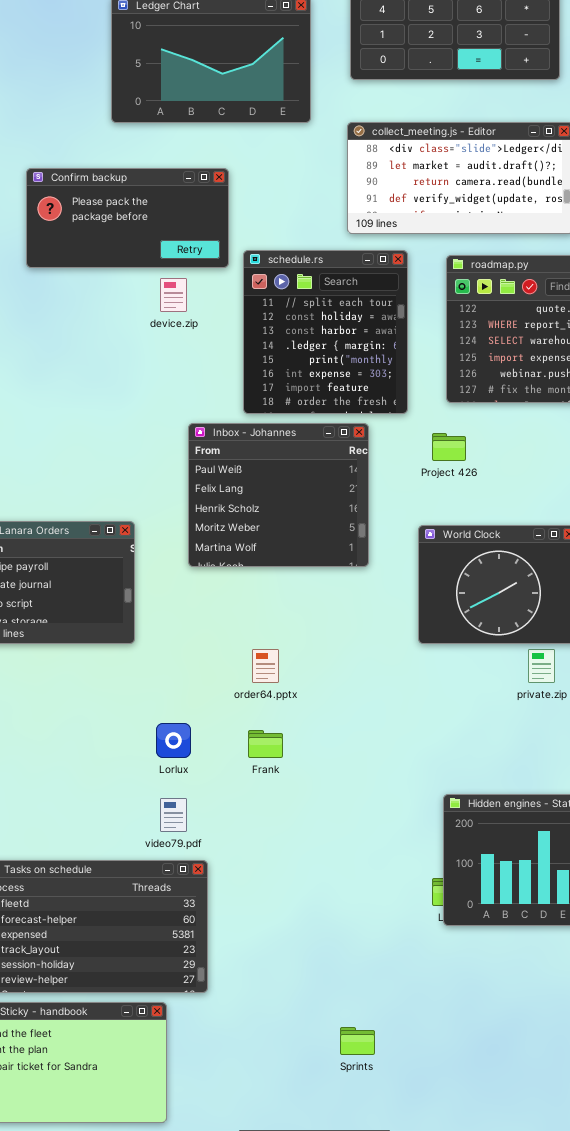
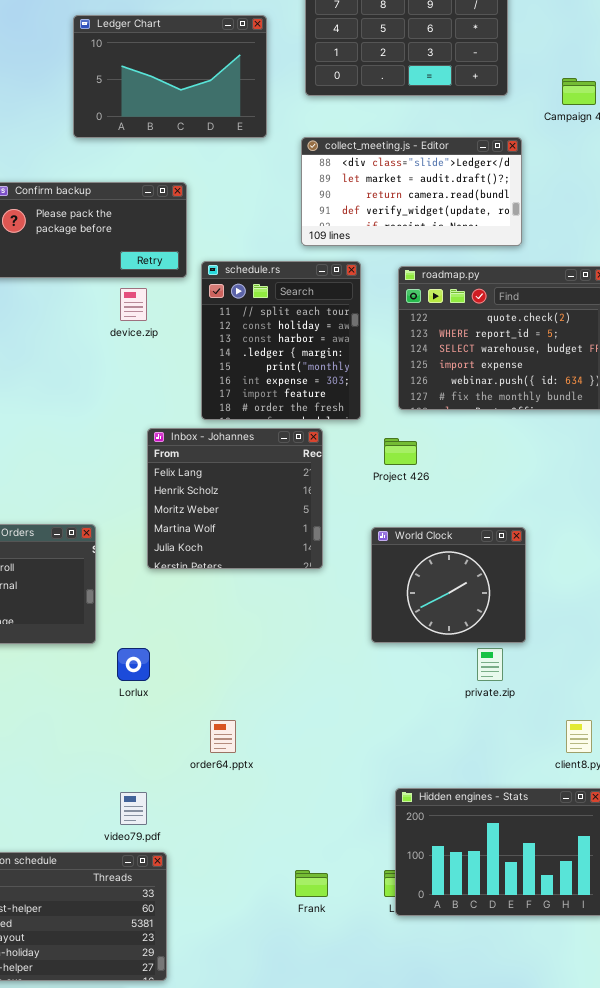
Inbox - Johannes: [188,423,369,567] -> [147,428,323,569], scrolled down 1 row
order64.pptx: [252,649,279,683] -> [210,720,236,753], moved
Lorlux: [156,723,191,758] -> [117,648,150,681], moved
Frank: [248,730,283,758] -> [295,870,328,897], moved

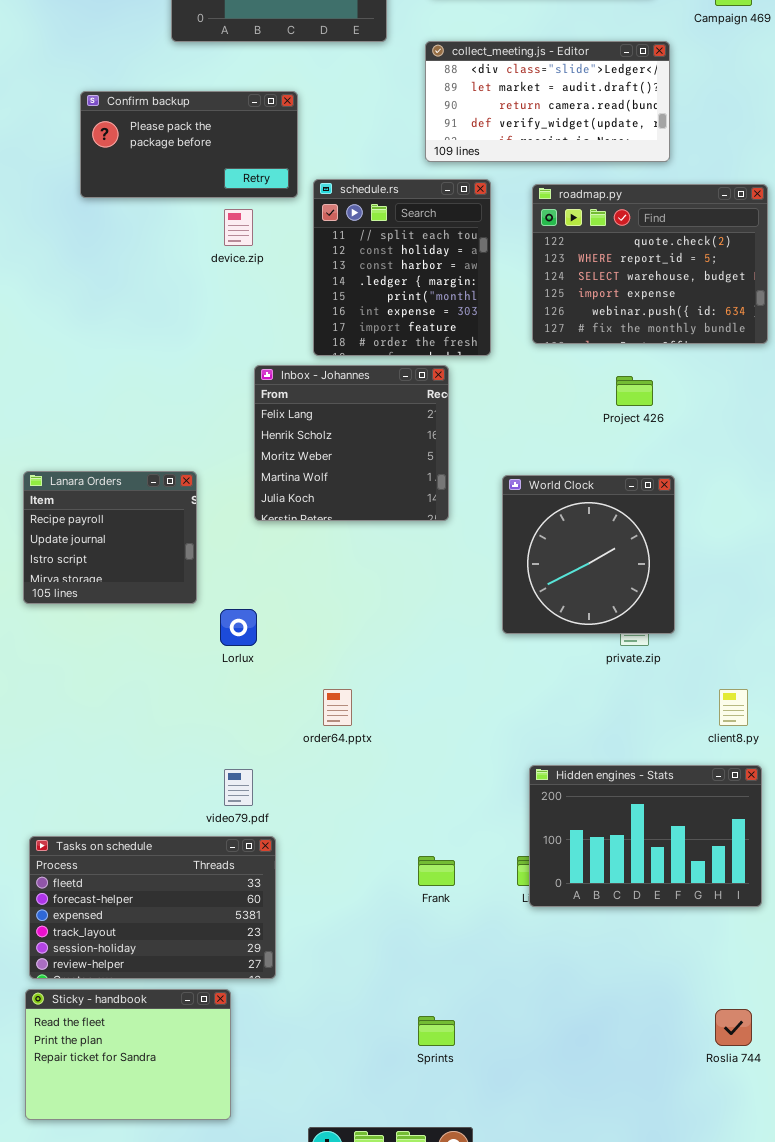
Project 426: [384,438,417,465] -> [616,376,653,406], moved
World Clock: [371,527,526,643] -> [502,475,675,634], resized

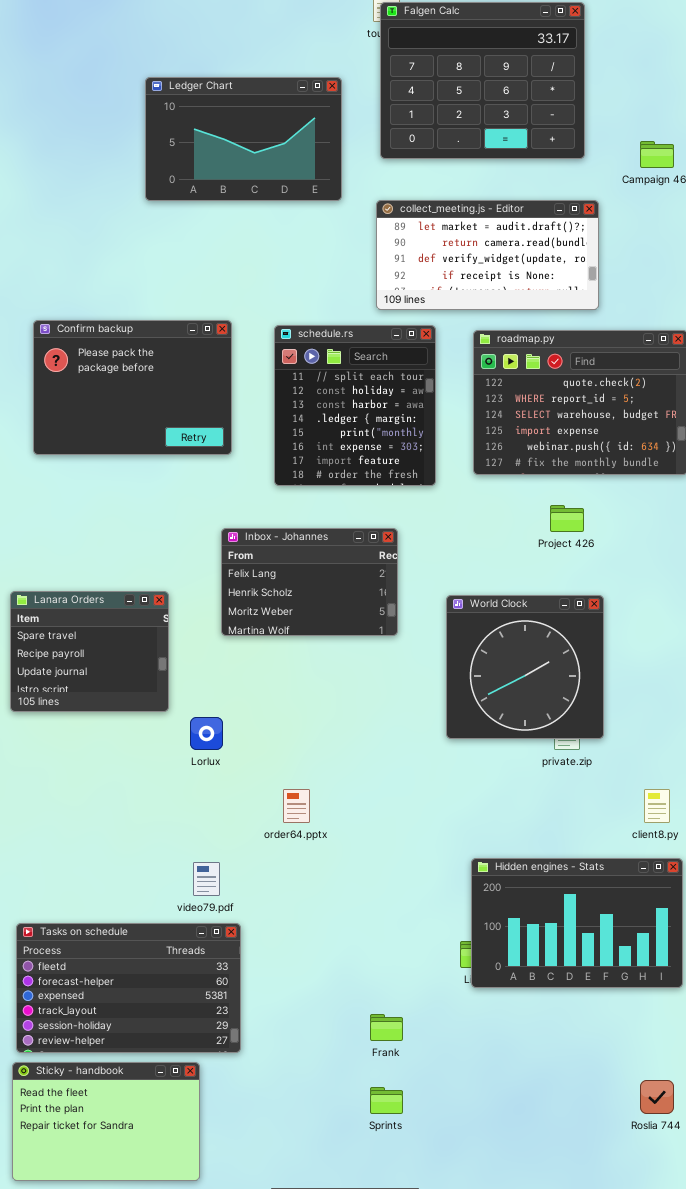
collect_meeting.js - Editor: [425,41,670,162] -> [376,200,599,310], scrolled down 1 row
Confirm backup: [80,91,298,198] -> [33,320,232,455], moved, resized
Inbox - Johannes: [254,365,449,521] -> [221,528,398,636], resized
Lanara Orders: [23,471,197,604] -> [10,591,169,712], scrolled up 1 row
Frank: [418,856,455,886] -> [370,1014,403,1041], moved

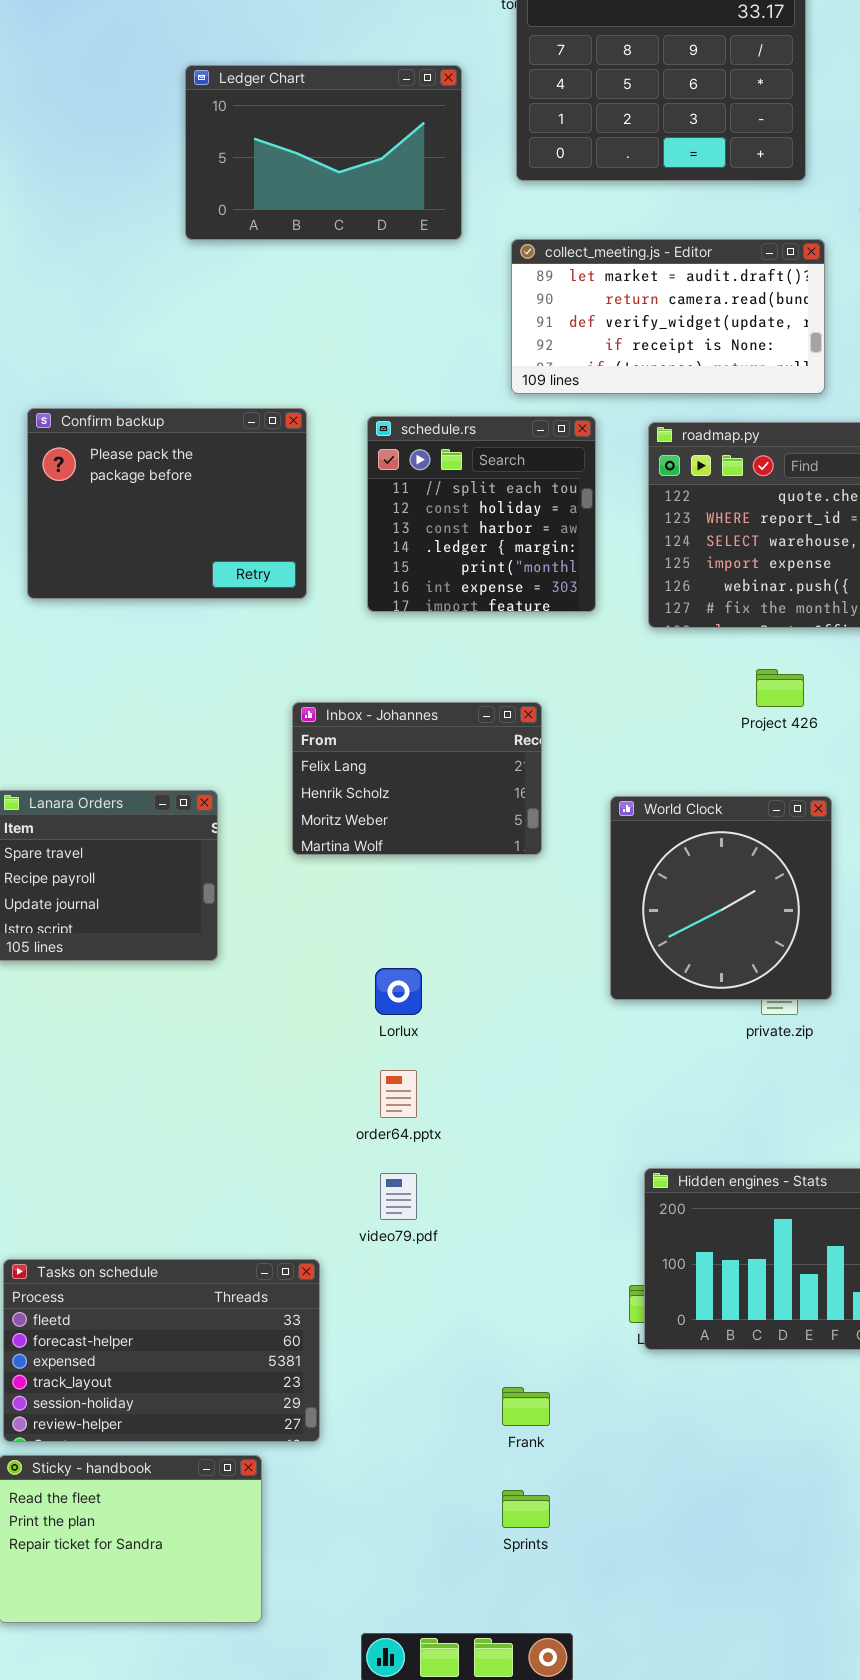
schedule.rs: [274,325,436,486] -> [367,416,596,612], resized
Lorlux: [190,717,223,750] -> [375,968,422,1015], moved
video79.pdf: [193,862,220,896] -> [380,1173,417,1220], moved

